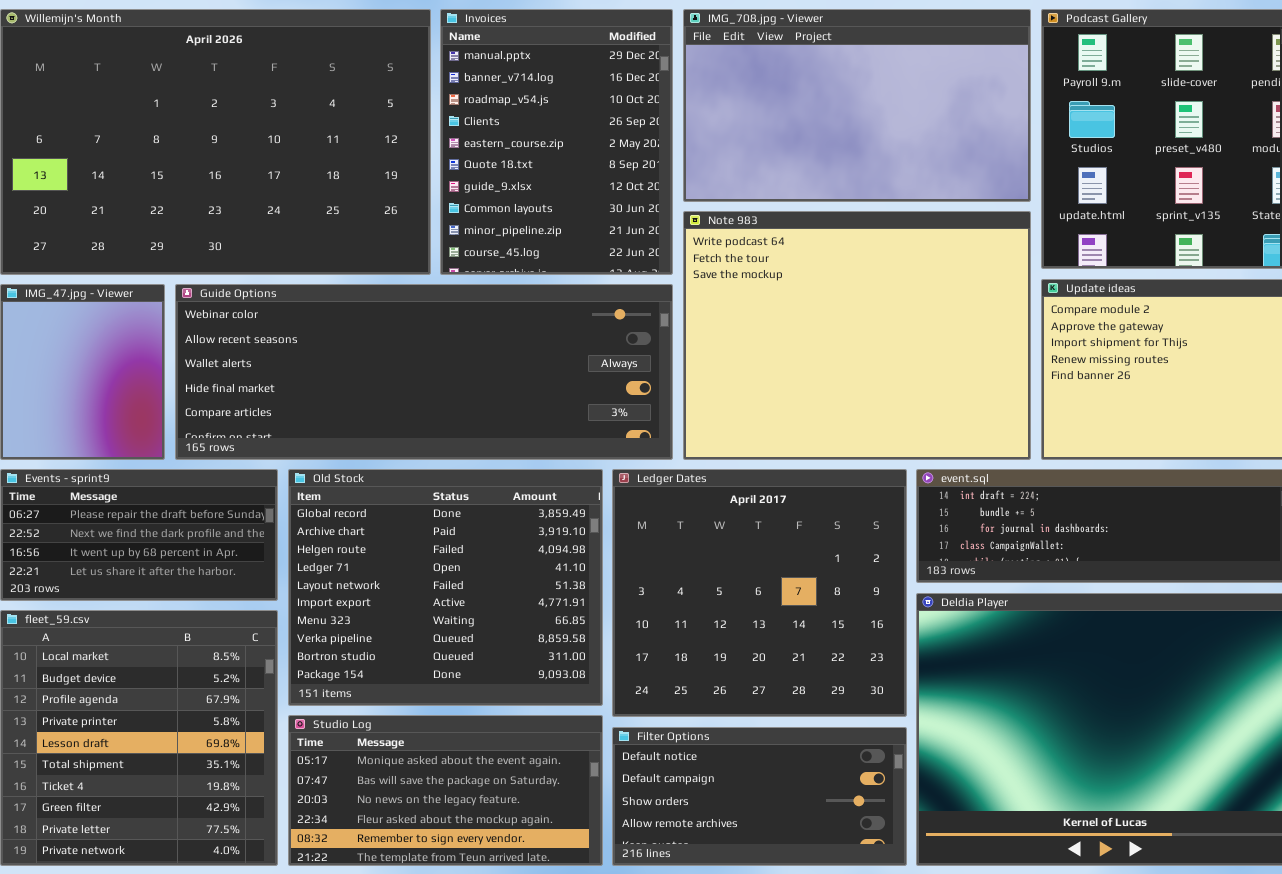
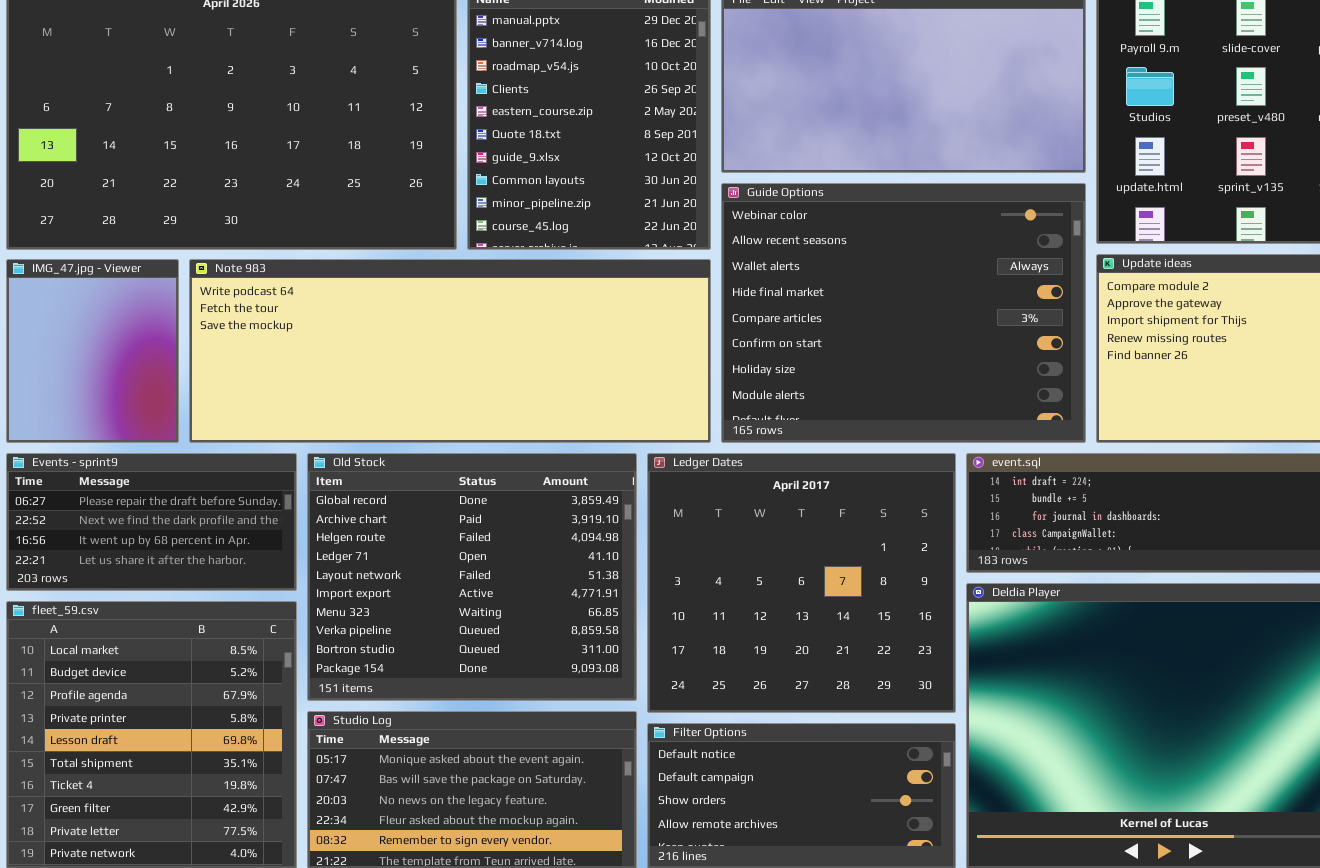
Note 983: [683,211,1031,460] -> [189,259,711,443], moved, resized
Guide Options: [175,284,673,460] -> [721,183,1086,443], moved, resized

